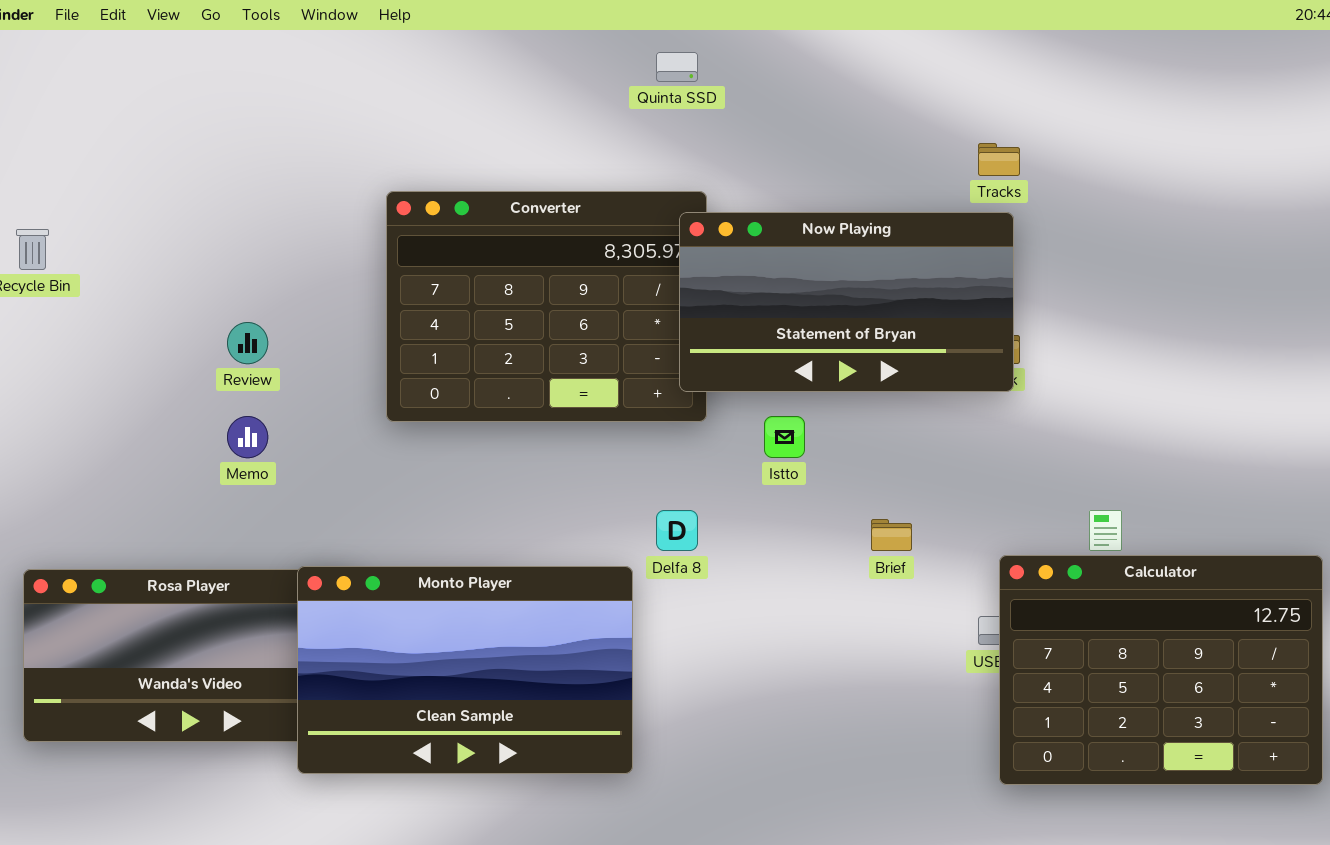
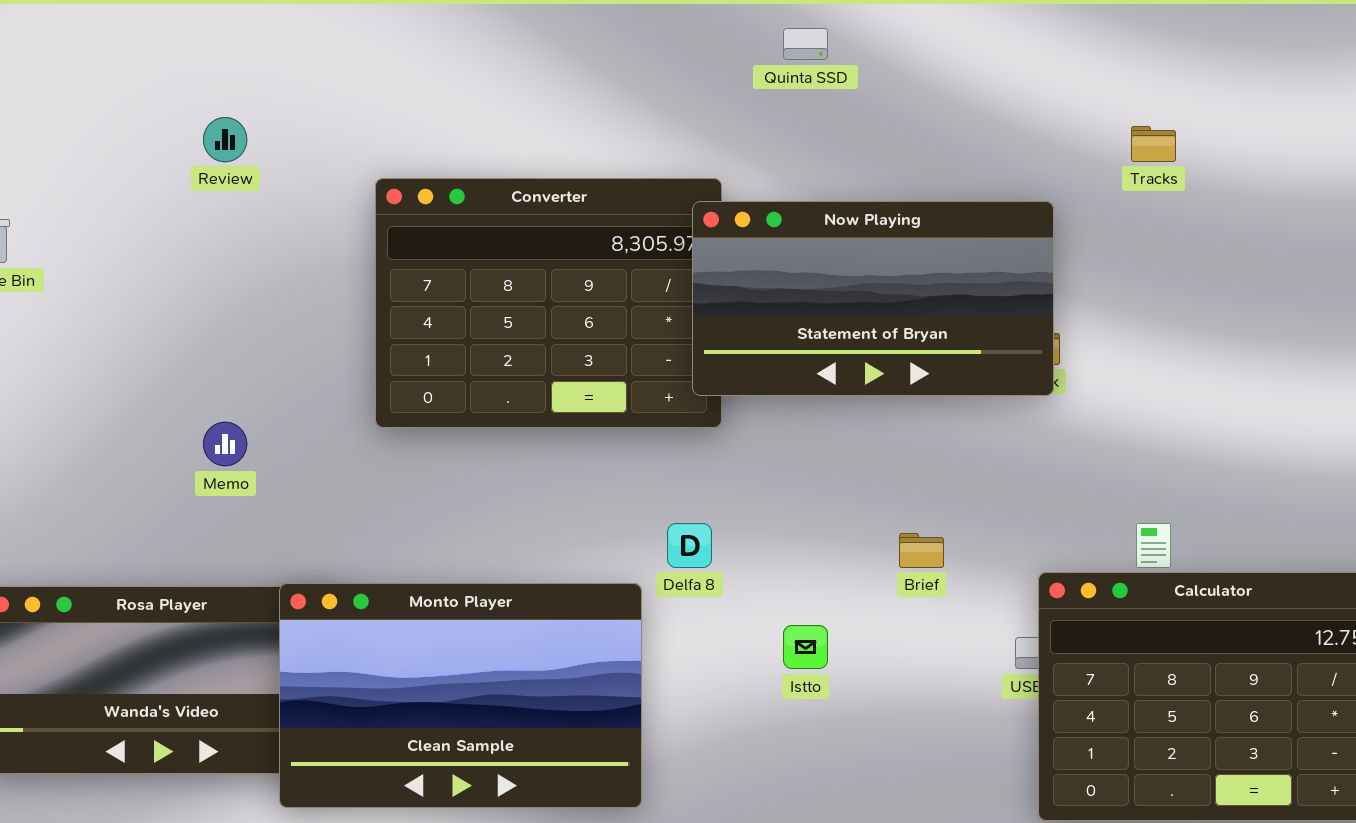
Quinta SSD: [656,52,698,82] -> [783,28,828,60], moved
Tracks: [978,143,1020,176] -> [1131,126,1176,162], moved
Review: [227,322,268,364] -> [203,117,247,162], moved
Istto: [764,416,805,458] -> [783,625,828,669], moved

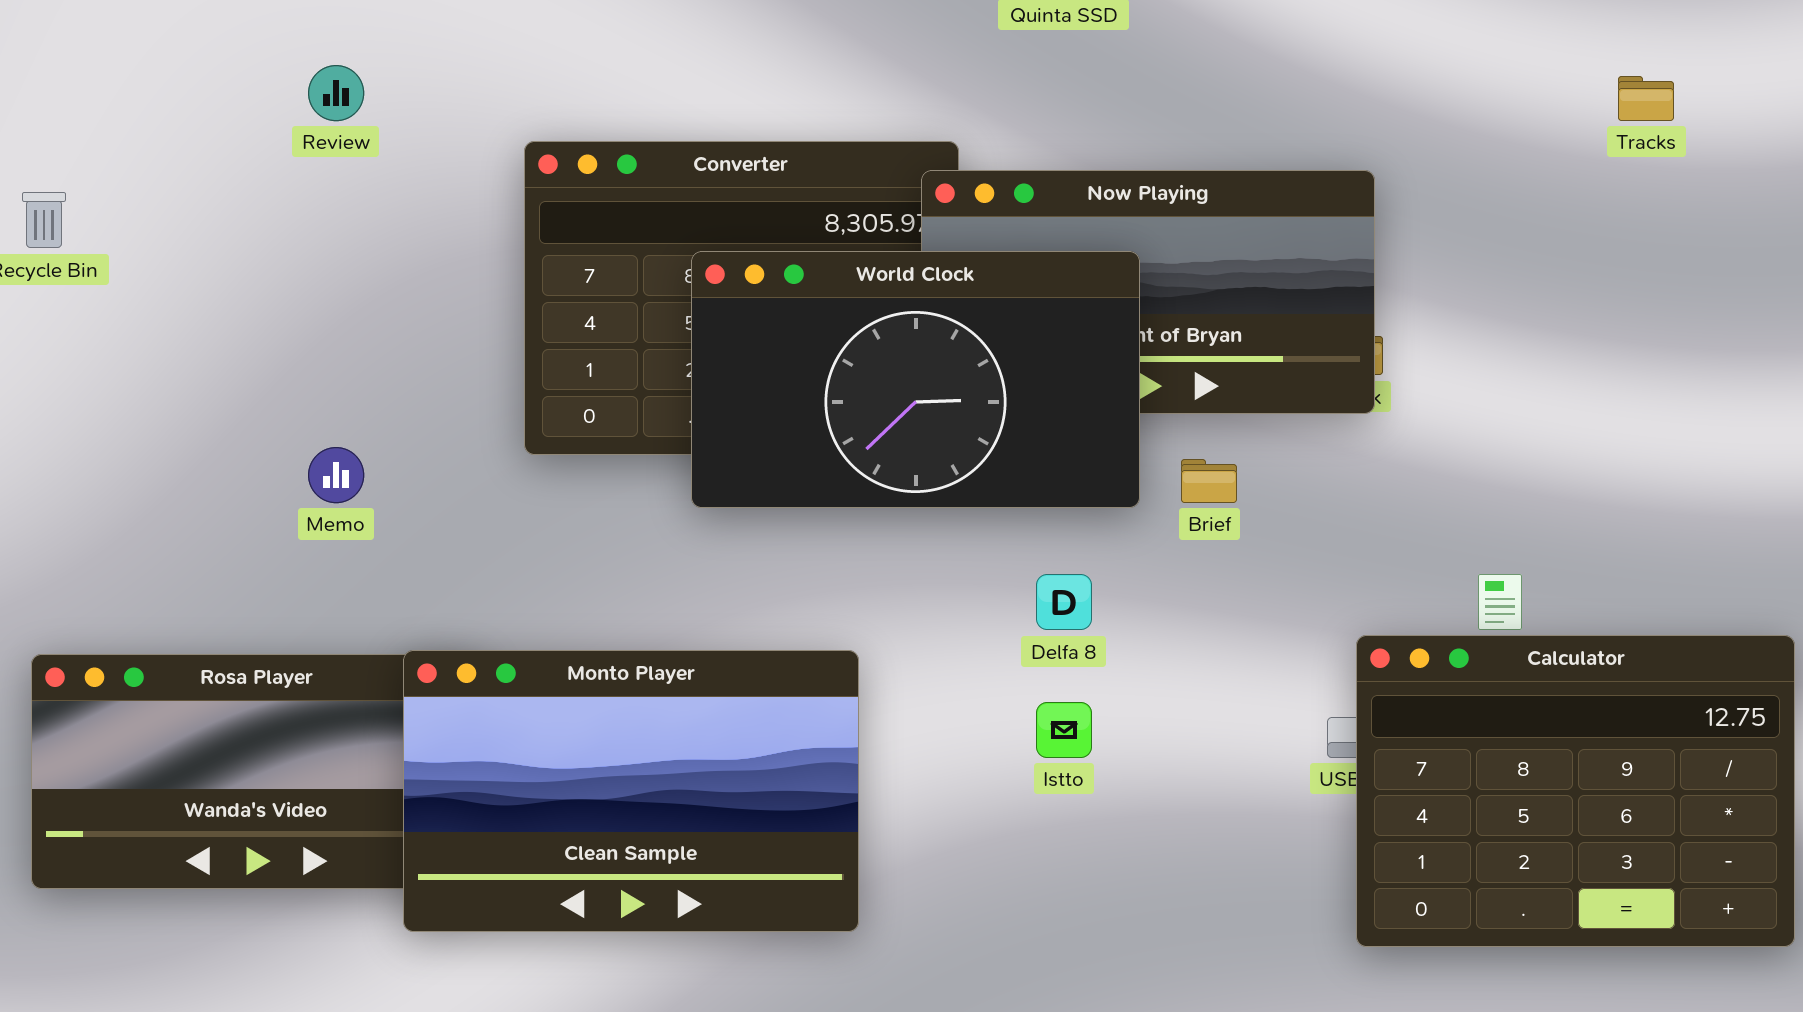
Tracks: [1131,126,1176,162] -> [1618,76,1674,121], moved
World Clock: none -> [691,251,1140,508], opened
Delfa 8: [667,523,712,568] -> [1036,574,1092,630], moved
Brief: [899,533,944,568] -> [1181,459,1237,503], moved

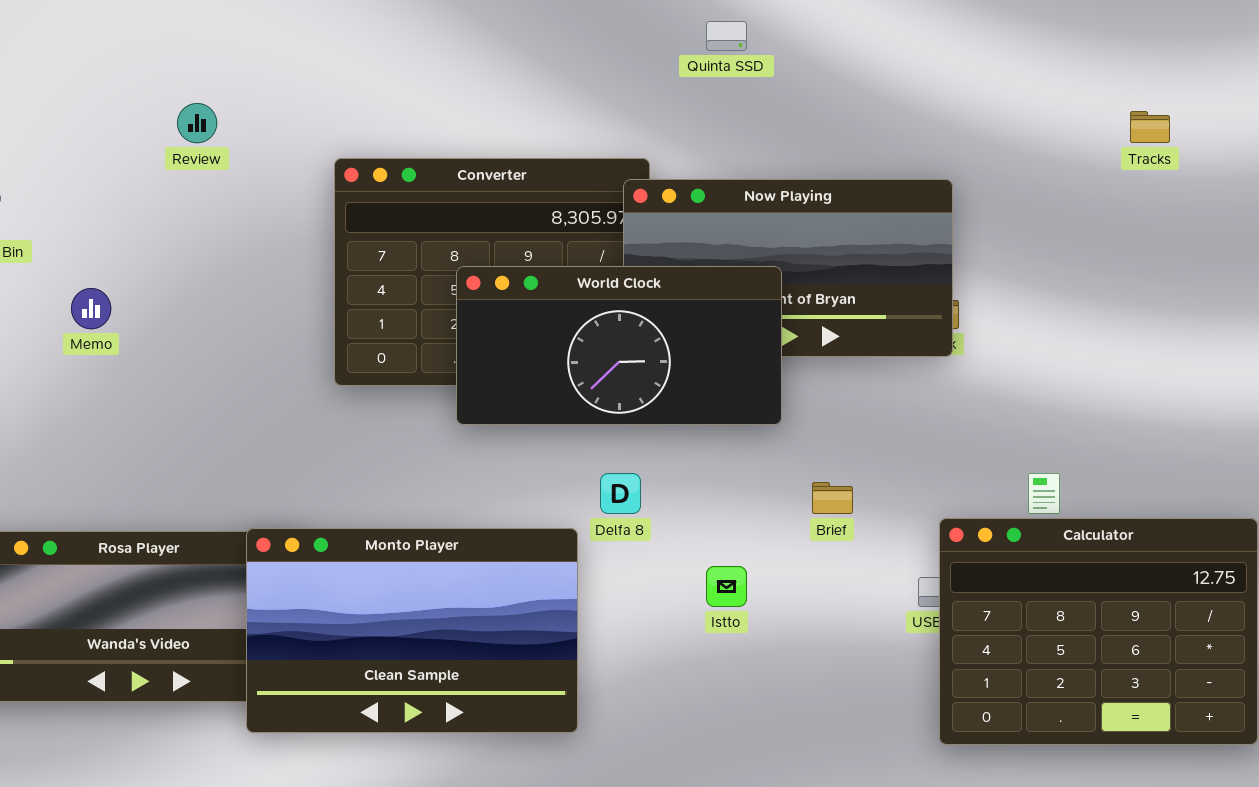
World Clock: [691,251,1140,508] -> [456,266,782,425], resized
Memo: [308,447,364,503] -> [71,288,111,329], moved
Brief: [1181,459,1237,503] -> [812,482,853,514], moved
Delfa 8: [1036,574,1092,630] -> [600,473,641,514], moved

